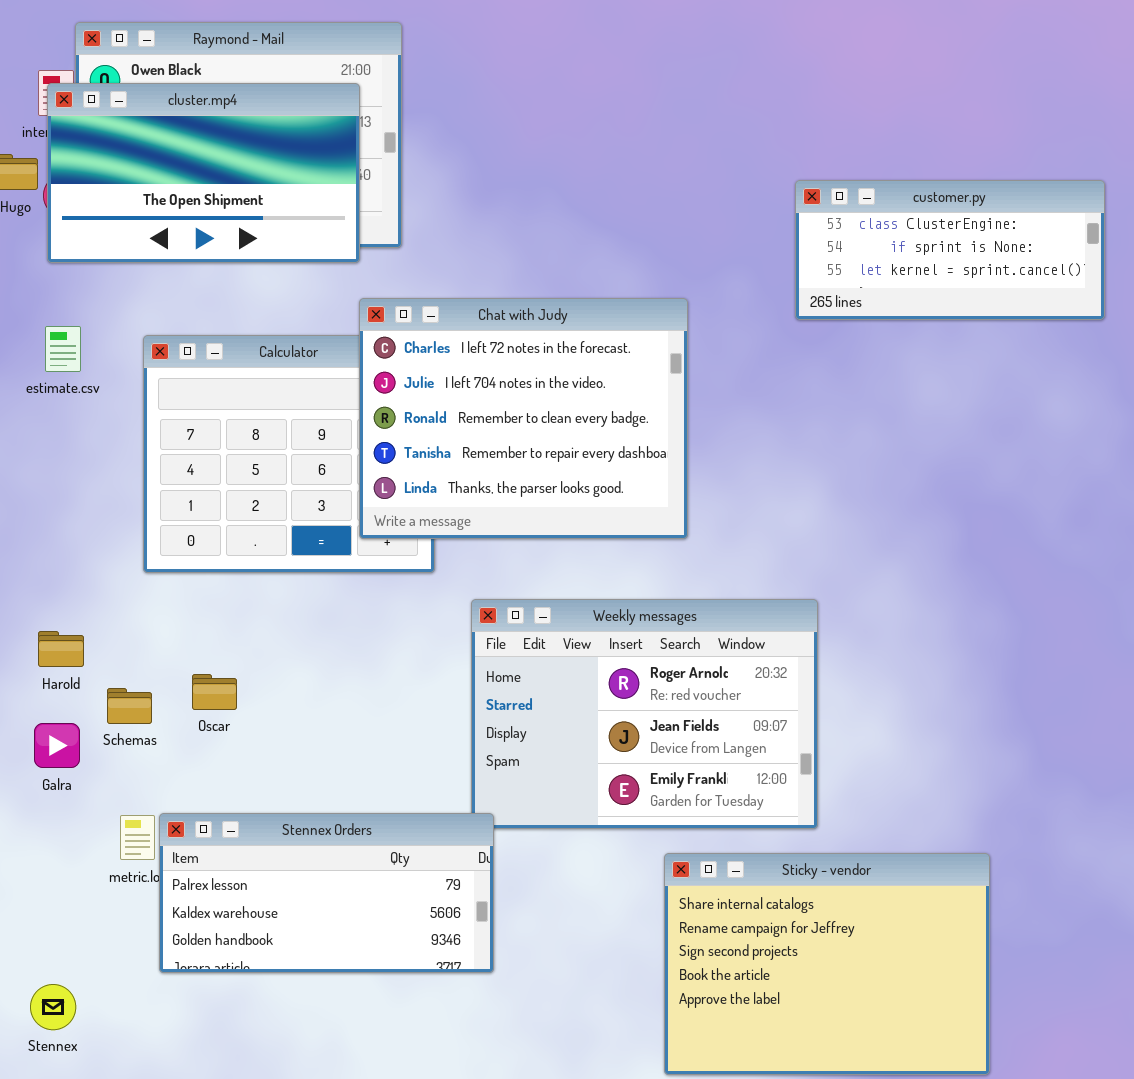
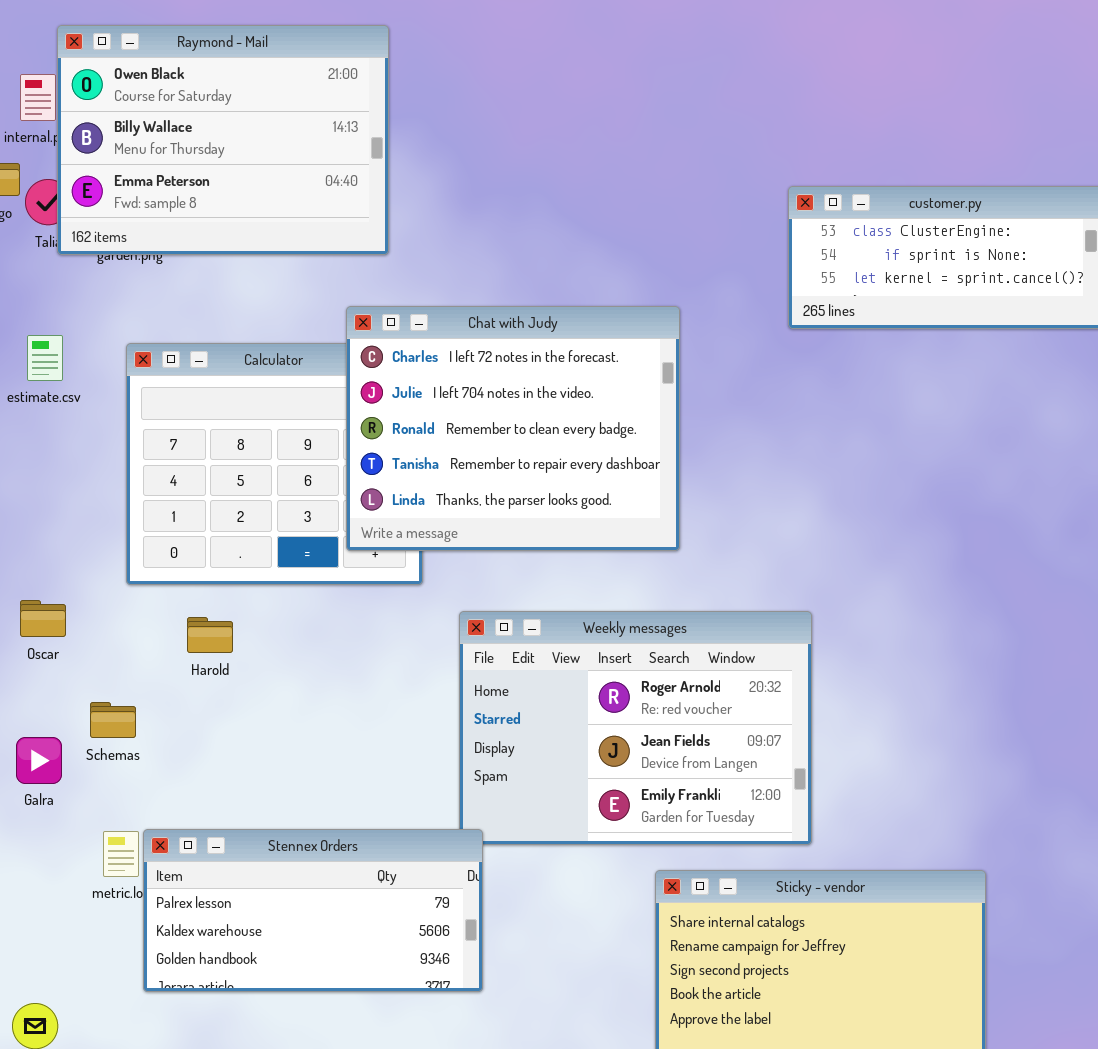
cluster.mp4: [47,83,360,263] -> none, closed
Harold: [38,631,84,667] -> [187,617,233,653], moved
Oscar: [192,674,237,710] -> [20,600,66,637], moved

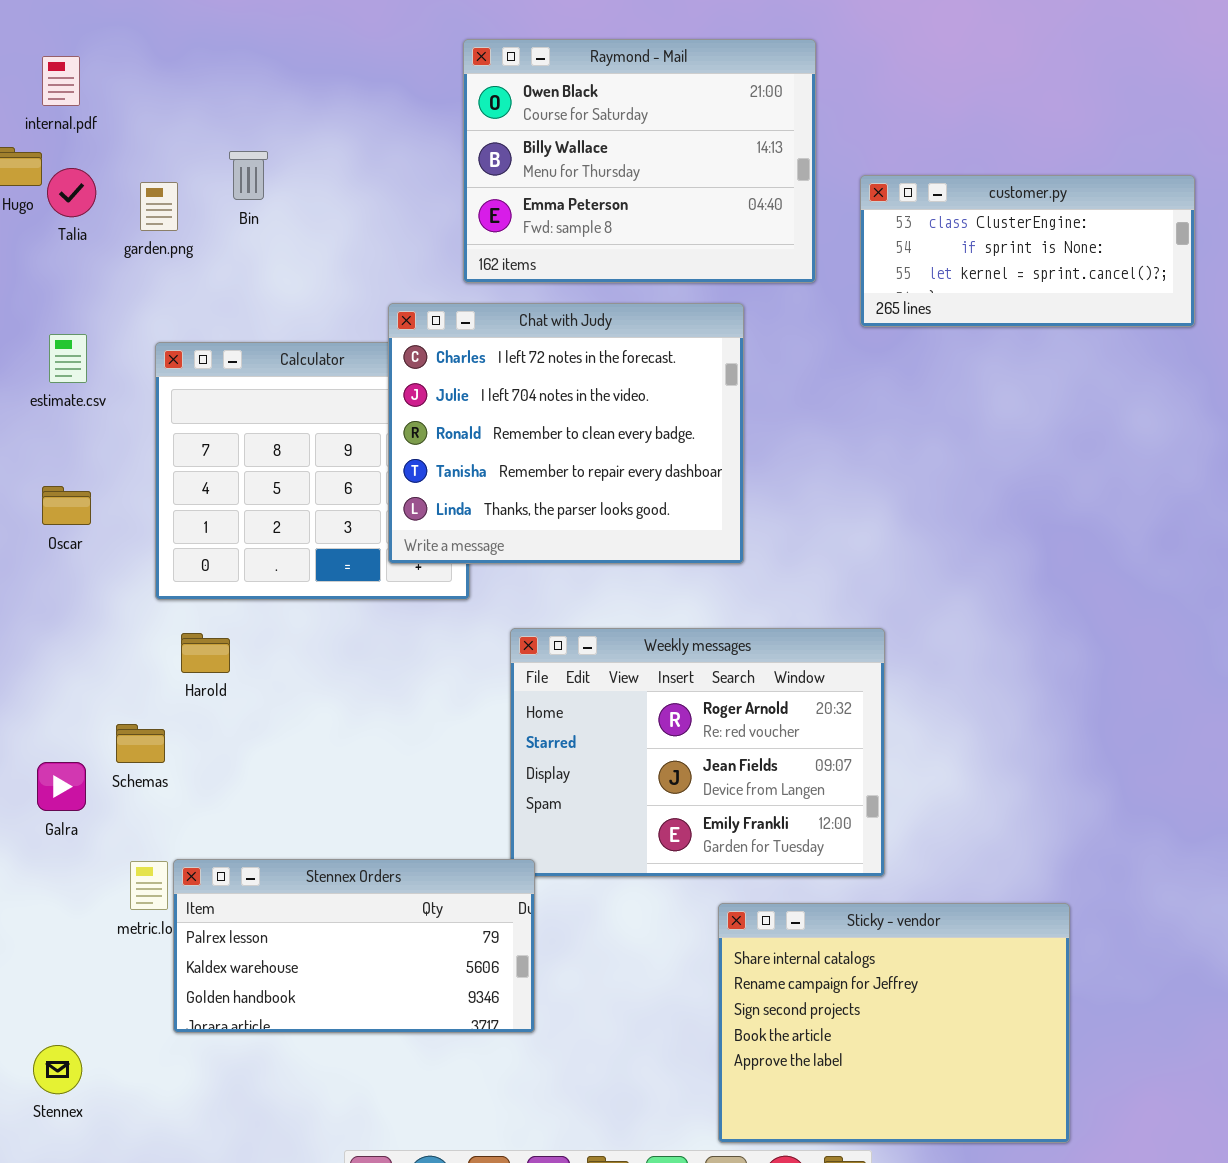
Raymond - Mail: [57,25,389,255] -> [463,39,816,283], moved
Oscar: [20,600,66,637] -> [42,486,91,525], moved
Harold: [187,617,233,653] -> [181,633,230,673], moved

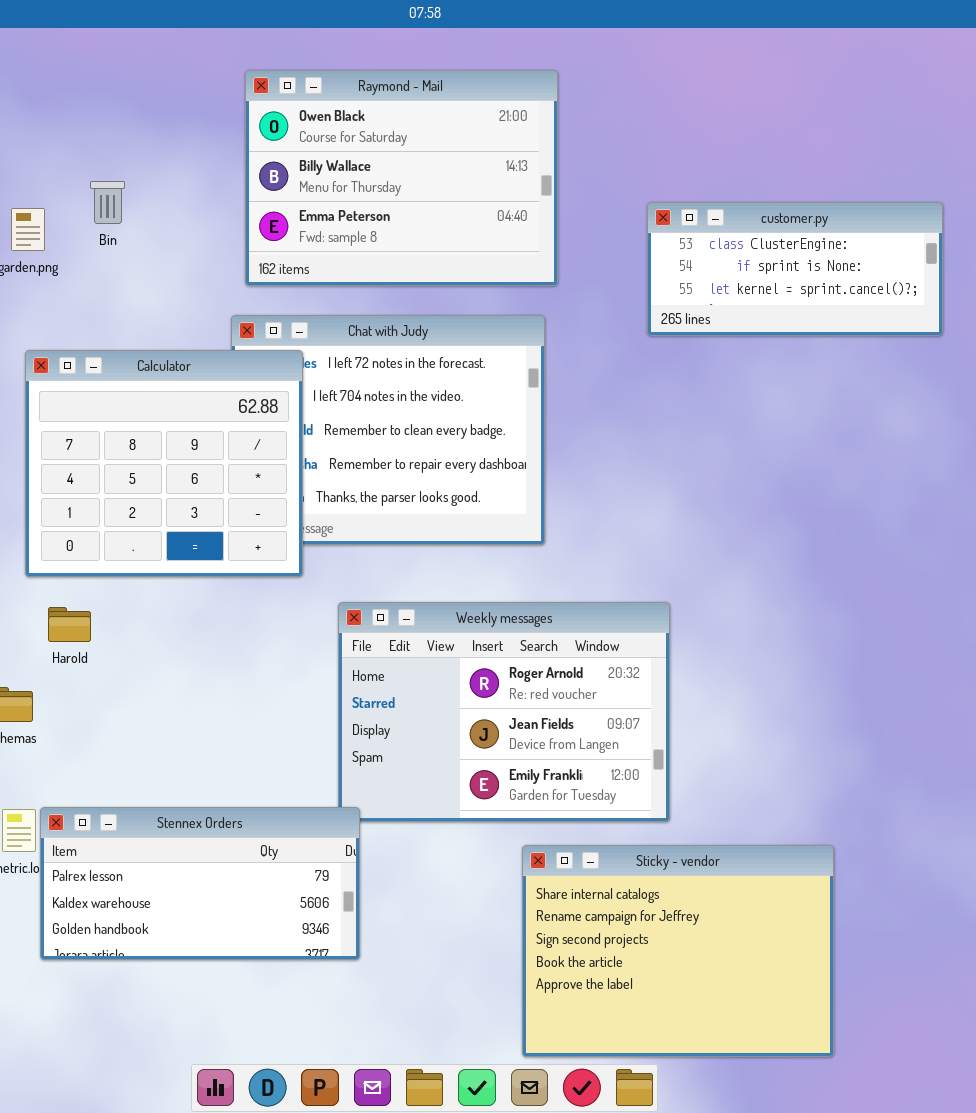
Raymond - Mail: [463,39,816,283] -> [245,70,558,286], moved
Calculator: [155,342,470,600] -> [25,350,303,577], raised

